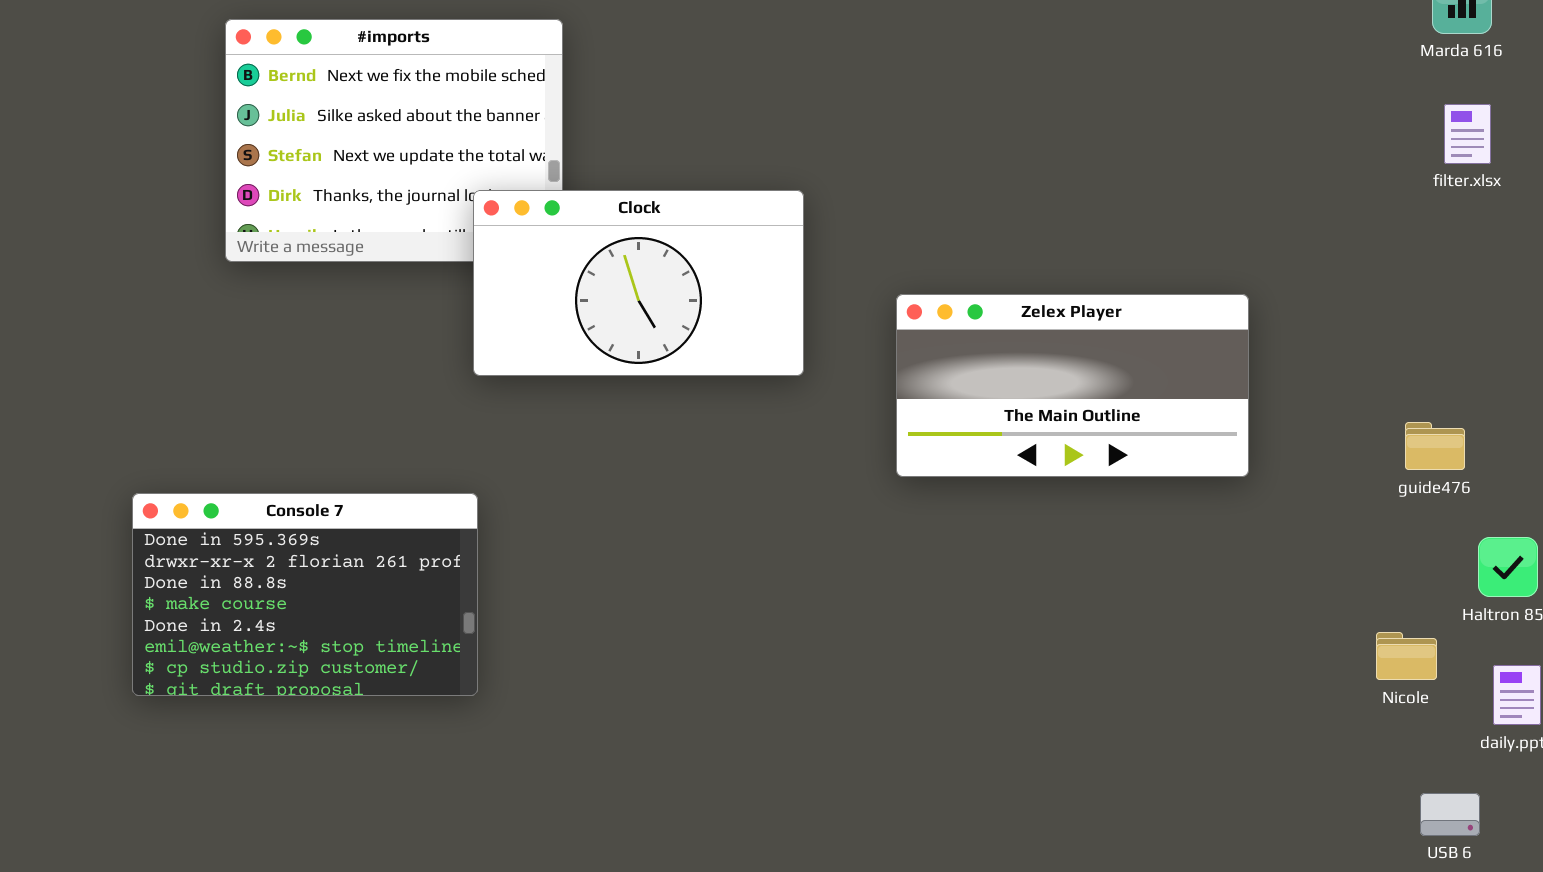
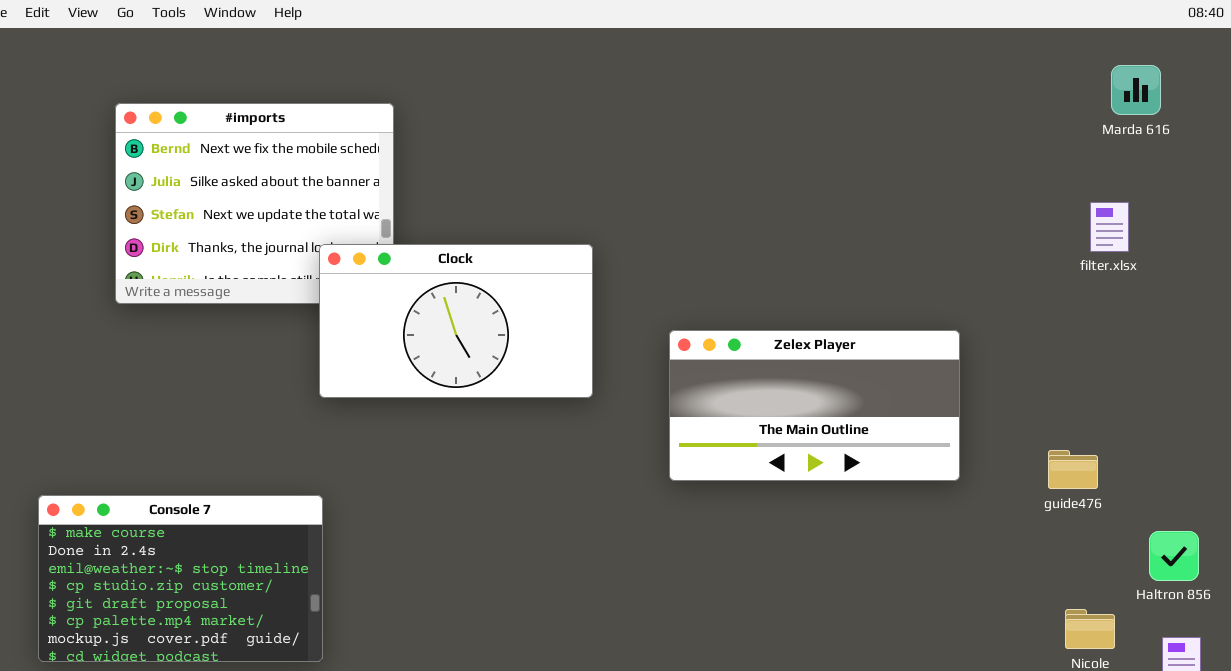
filter.xlsx: [1444,104,1491,164] -> [1090,202,1129,252], moved
guide476: [1405,422,1465,470] -> [1048,450,1098,489], moved
Console 7: [132,493,478,696] -> [38,495,323,662], scrolled down 3 rows

